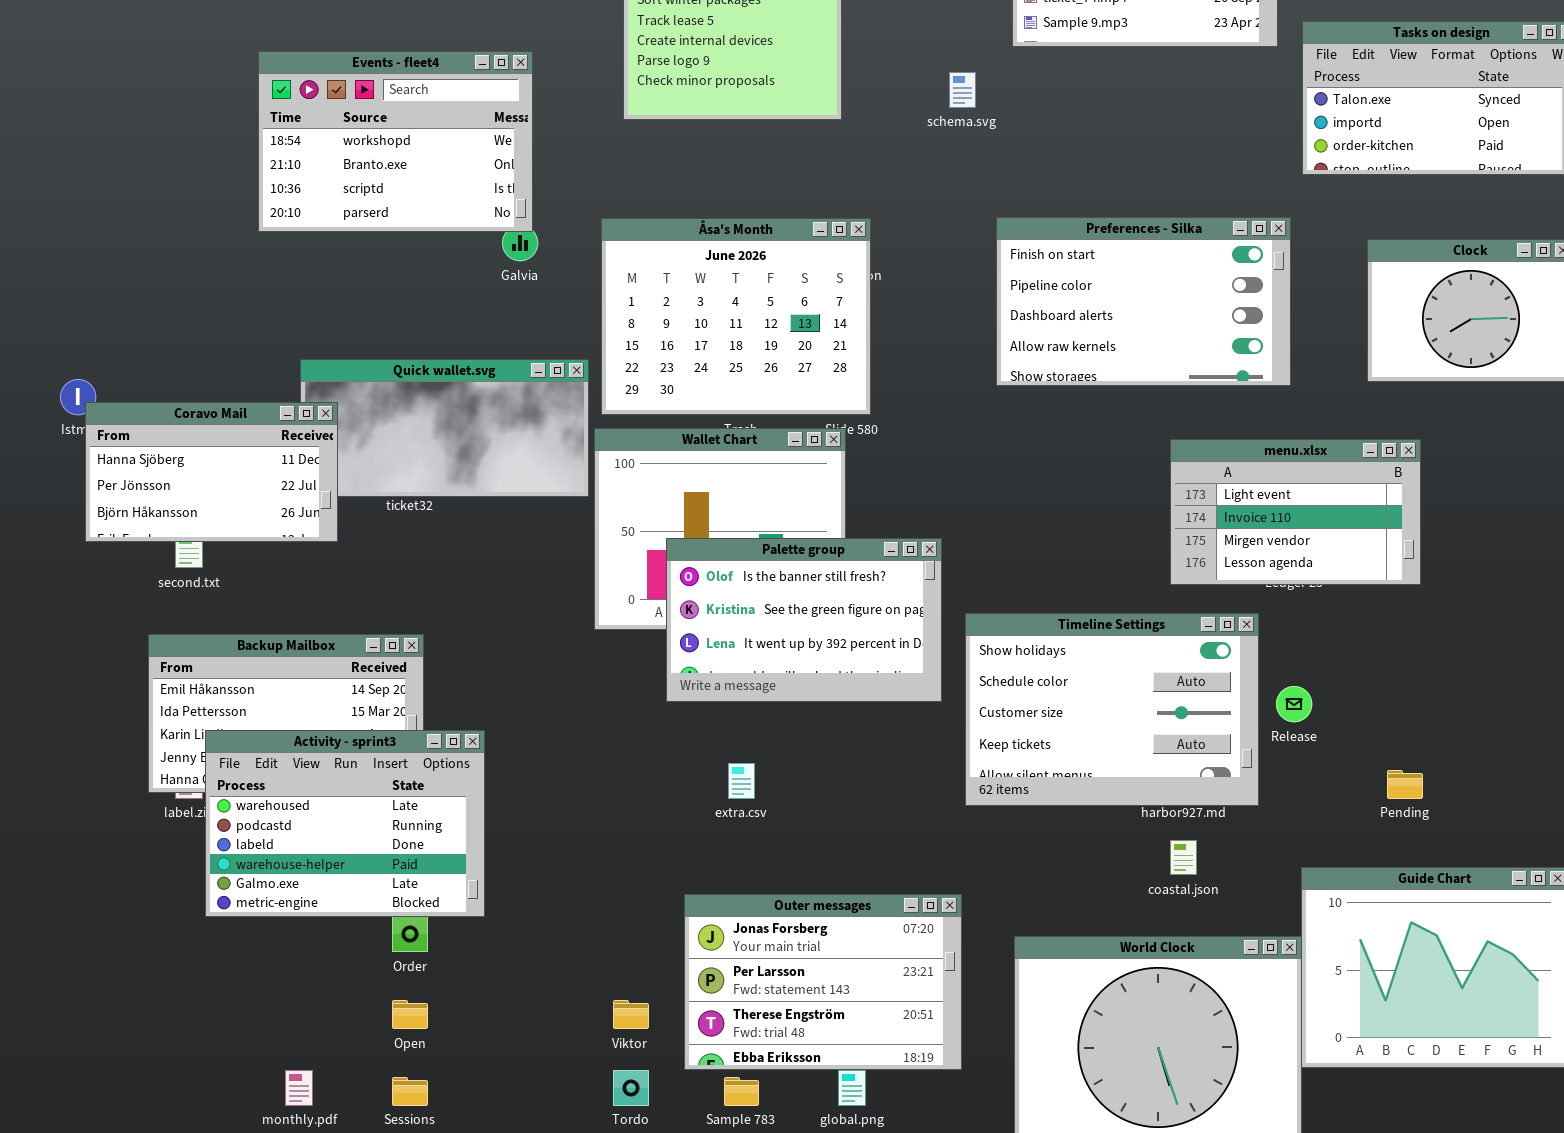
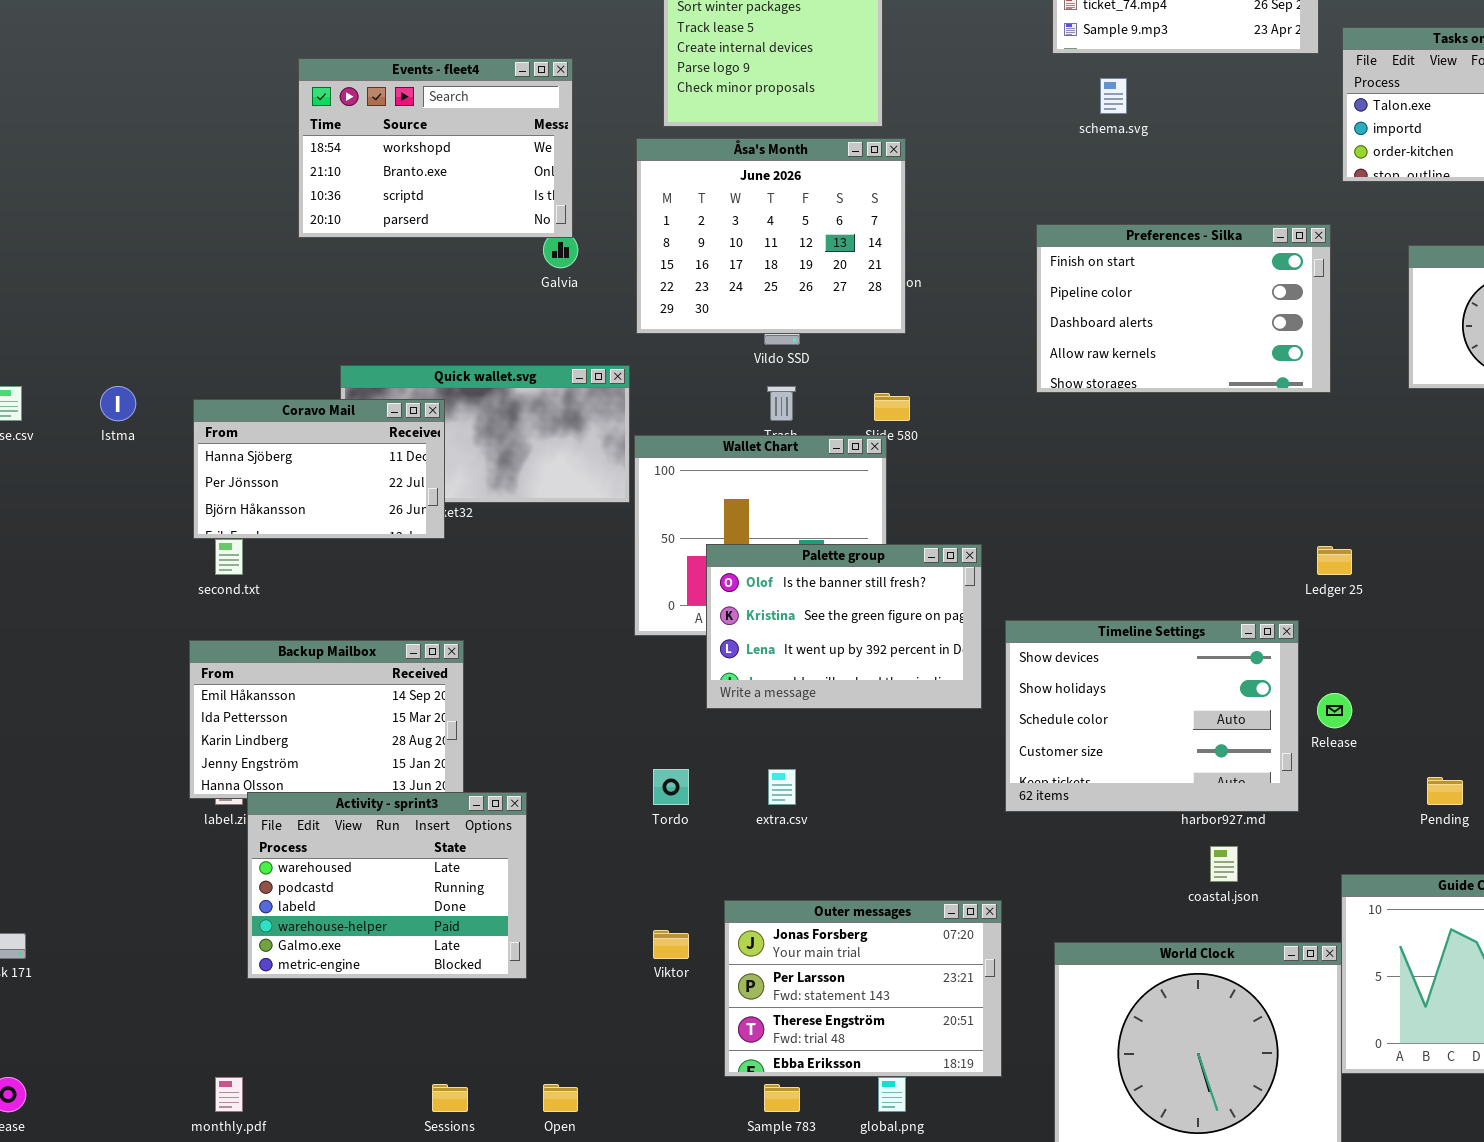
schema.svg: [949,72,976,108] -> [1100,78,1127,114], moved
Åsa's Month: [601,218,871,415] -> [636,138,906,334], moved
Coravo Mail: [85,402,338,542] -> [193,399,445,539], moved
menu.xlsx: [1170,439,1421,585] -> none, closed
Timeline Settings: [965,613,1259,806] -> [1005,620,1299,812], scrolled up 1 row
Activity - sprint3: [205,730,485,917] -> [247,792,527,979], moved
Open: [392,1000,428,1029] -> [543,1084,578,1112], moved
Viktor: [613,1000,649,1029] -> [653,930,689,959], moved
monthly.pdf: [285,1070,313,1106] -> [215,1077,243,1112], moved
Tordo: [613,1070,649,1106] -> [653,769,689,805], moved

